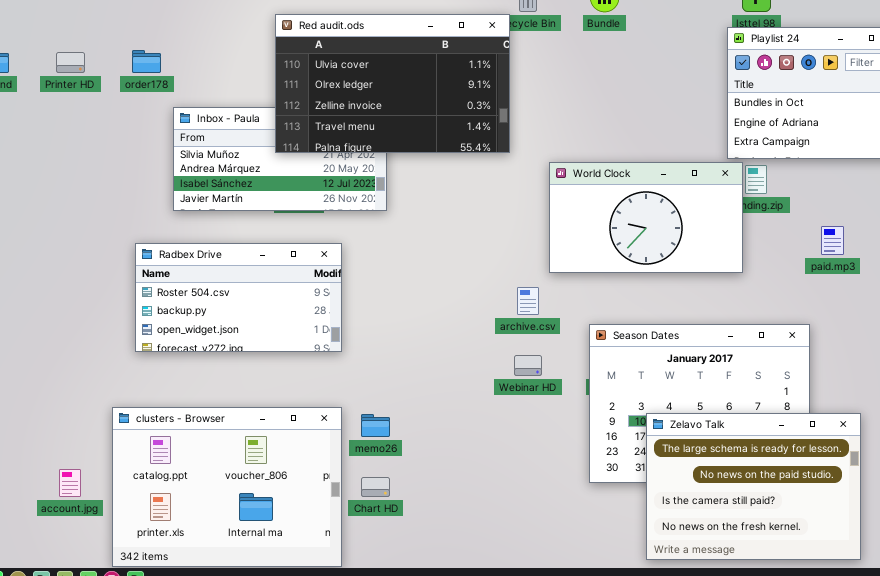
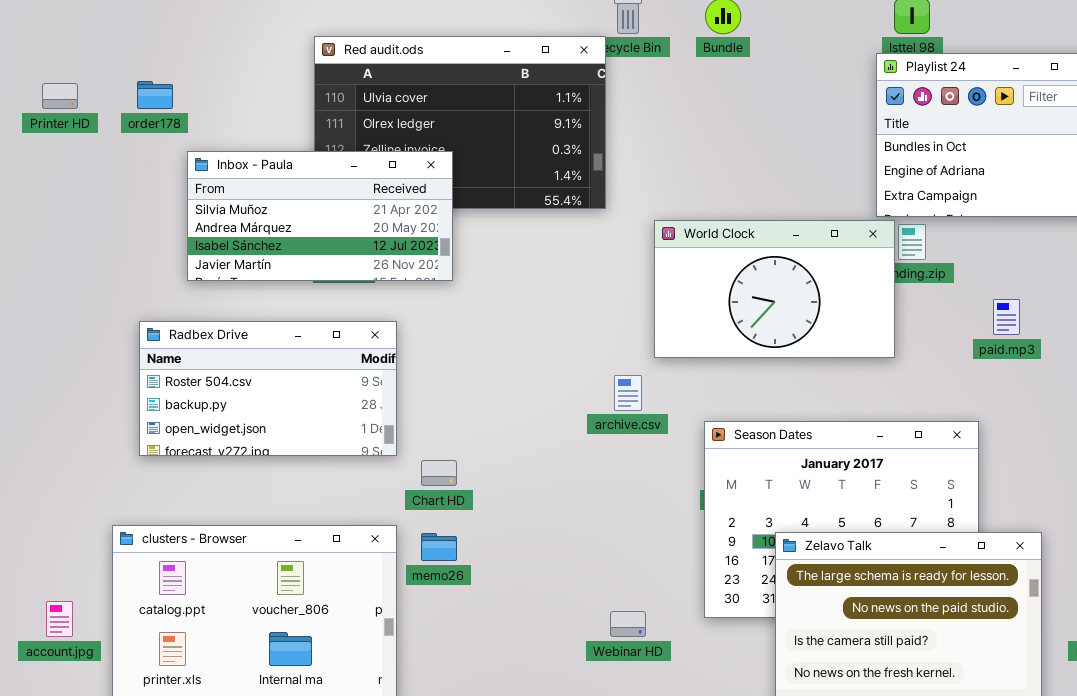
Inbox - Paula: [173,107,387,211] -> [187,151,453,281], raised
Webinar HD: [514,355,542,376] -> [610,611,646,637], moved
Chart HD: [361,477,390,497] -> [421,460,457,486], moved

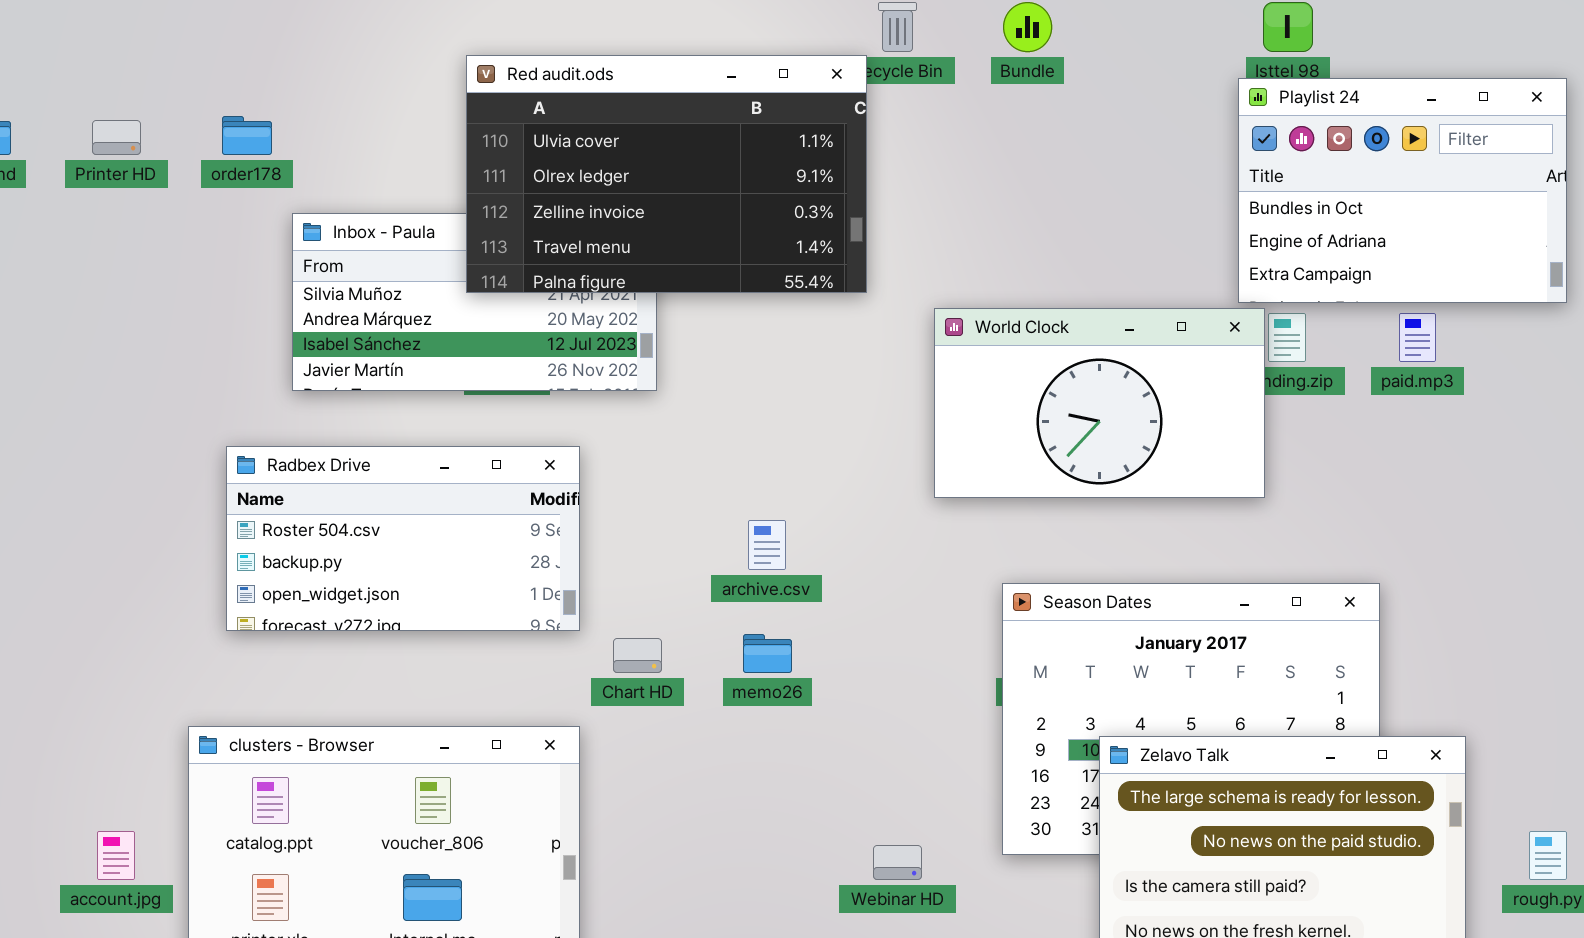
Red audit.ods: [314,36,606,209] -> [466,55,867,293], raised
paid.mp3: [993,299,1020,335] -> [1399,313,1436,362], moved
archive.csv: [614,375,642,411] -> [748,520,786,570], moved
memo26: [421,533,457,561] -> [743,634,792,673], moved

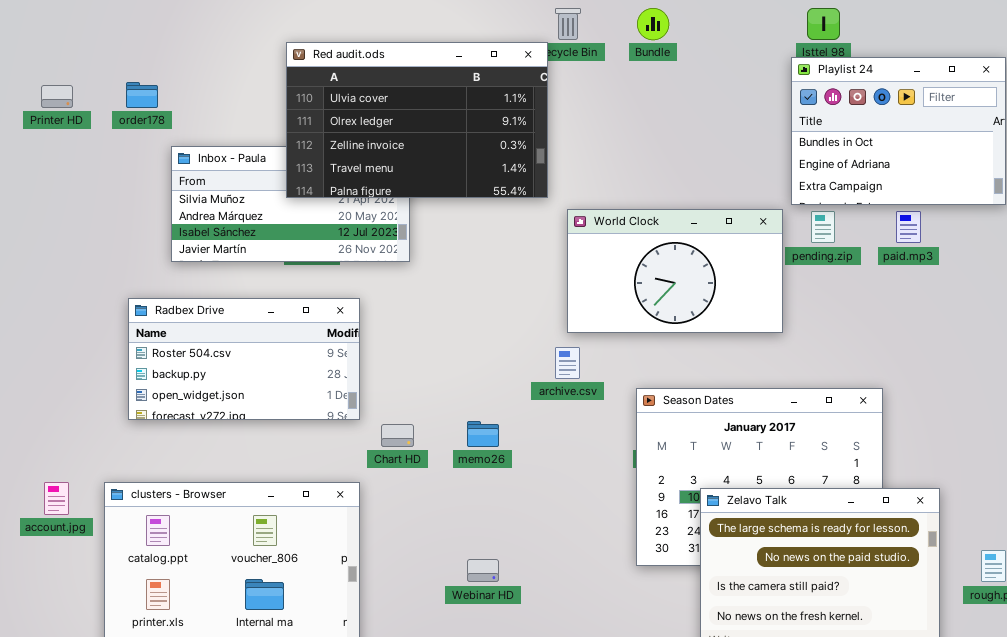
World Clock: [934,308,1265,498] -> [567,209,783,333], moved
archive.csv: [748,520,786,570] -> [555,347,580,379], moved
account.jpg: [97,831,135,880] -> [44,482,69,515], moved
Webinar HD: [873,845,922,880] -> [467,559,499,582], moved

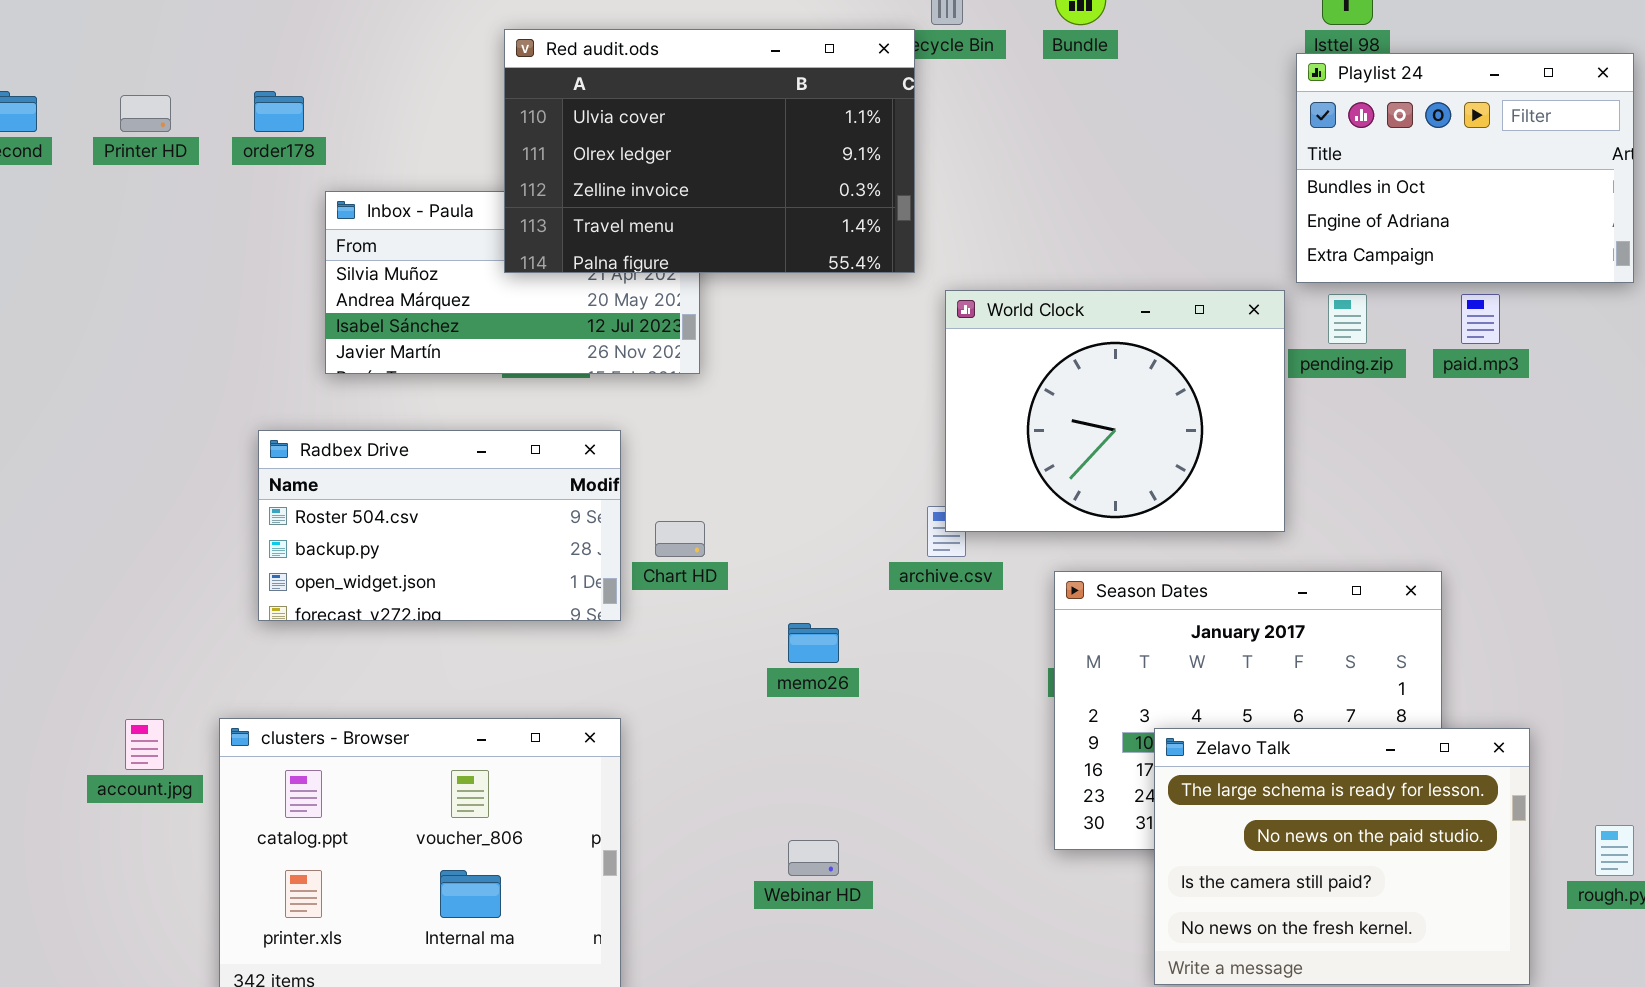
World Clock: [567,209,783,333] -> [945,290,1285,532], resized
Chart HD: [381,424,414,447] -> [655,521,705,557], moved

